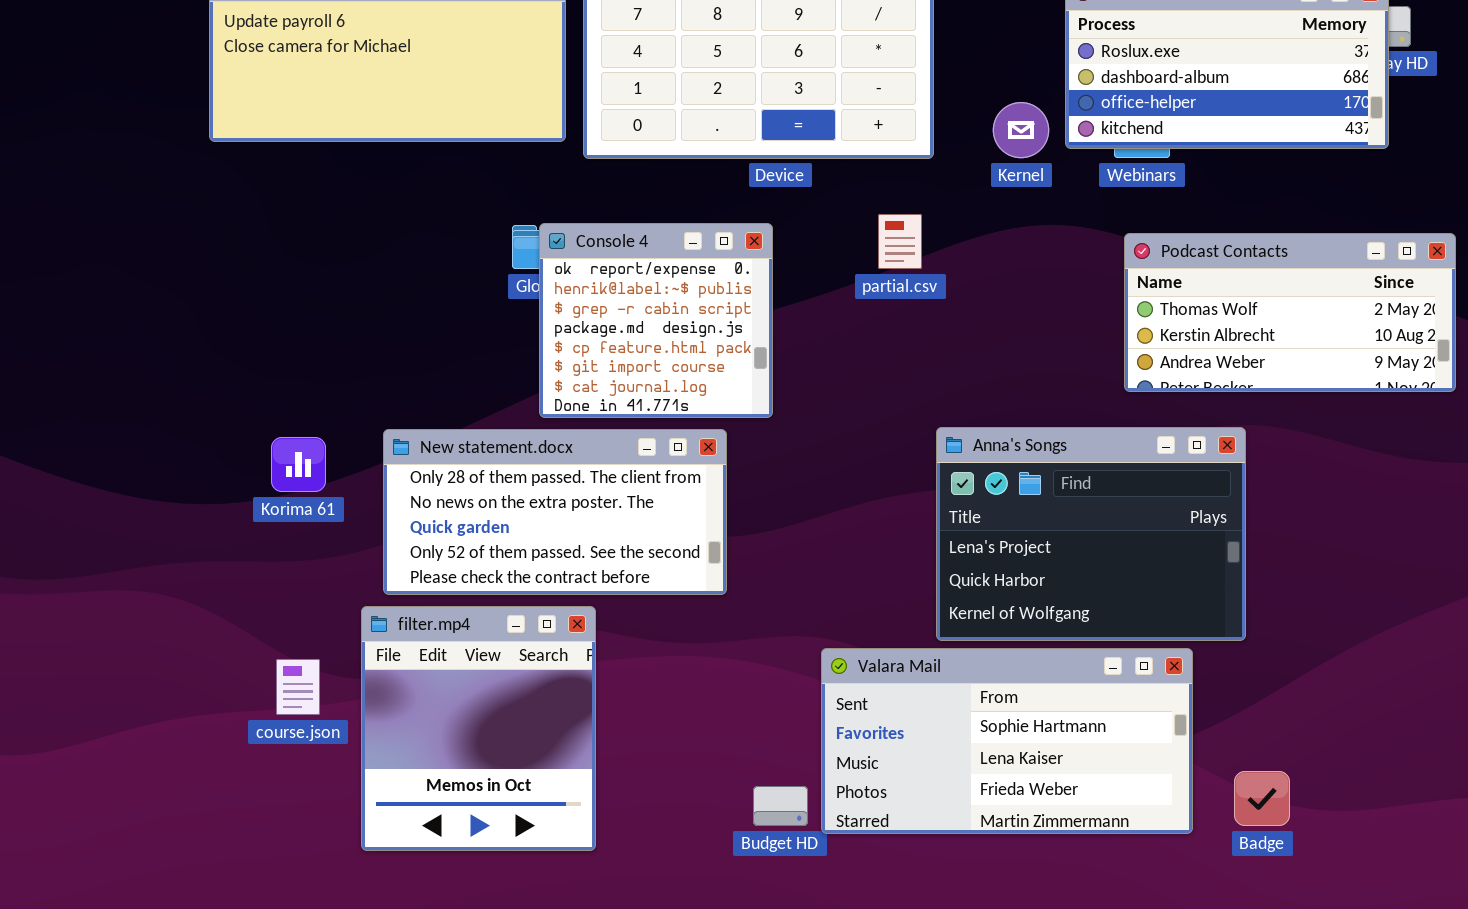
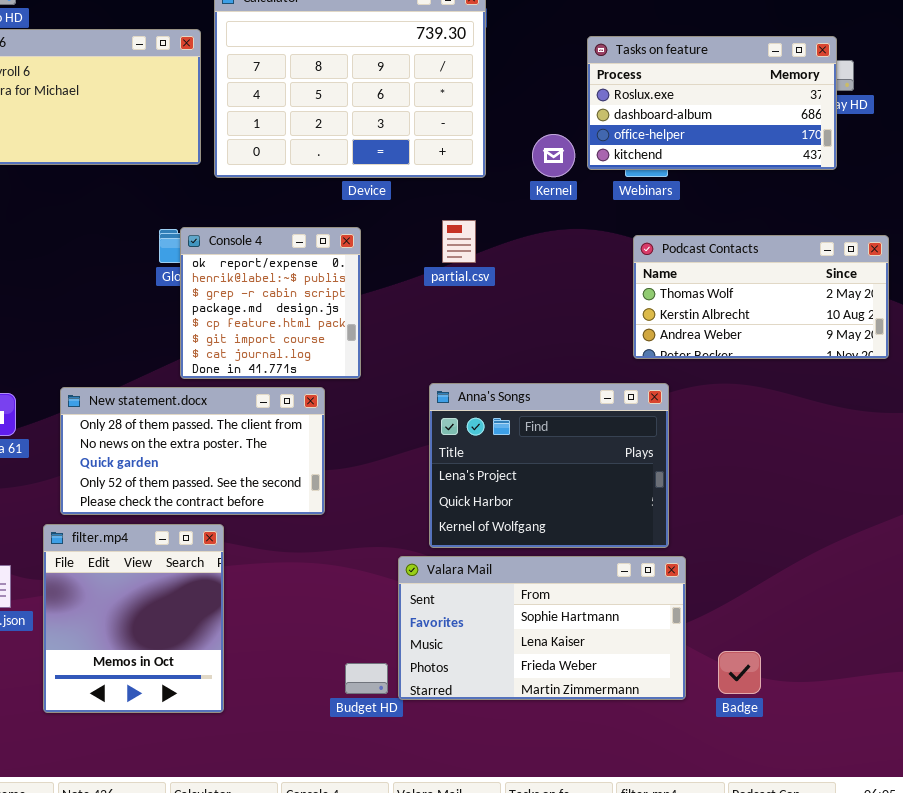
Anna's Songs: [936,427,1246,641] -> [429,383,669,548], moved

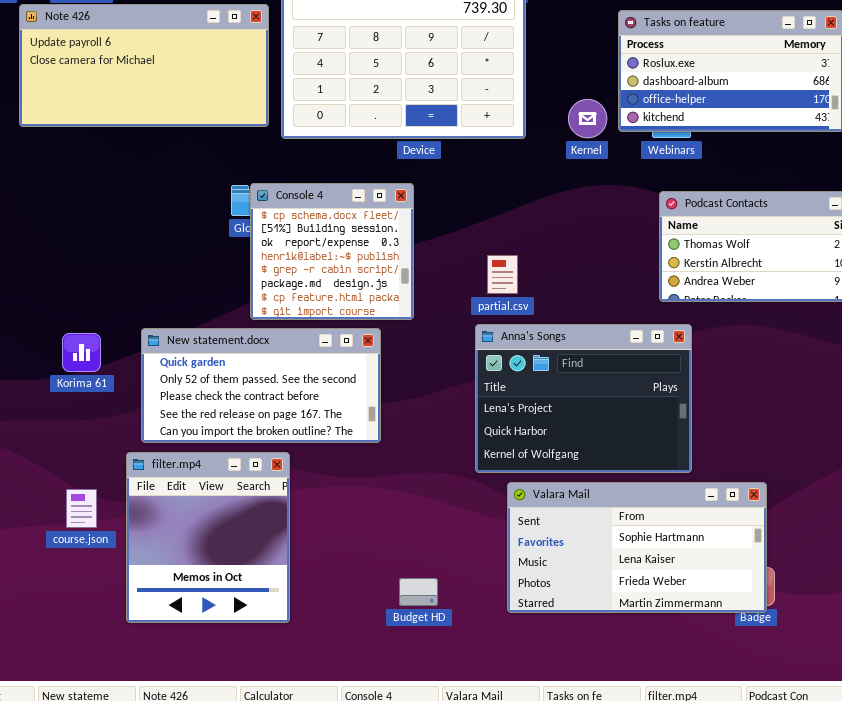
partial.csv: [442,220,476,263] -> [487,255,518,294], moved
Console 4: [180,227,361,379] -> [250,183,414,320], scrolled up 2 rows
New statement.docx: [60,387,325,515] -> [141,328,381,443], scrolled down 2 rows
Valara Mail: [398,556,686,700] -> [507,482,767,613], moved

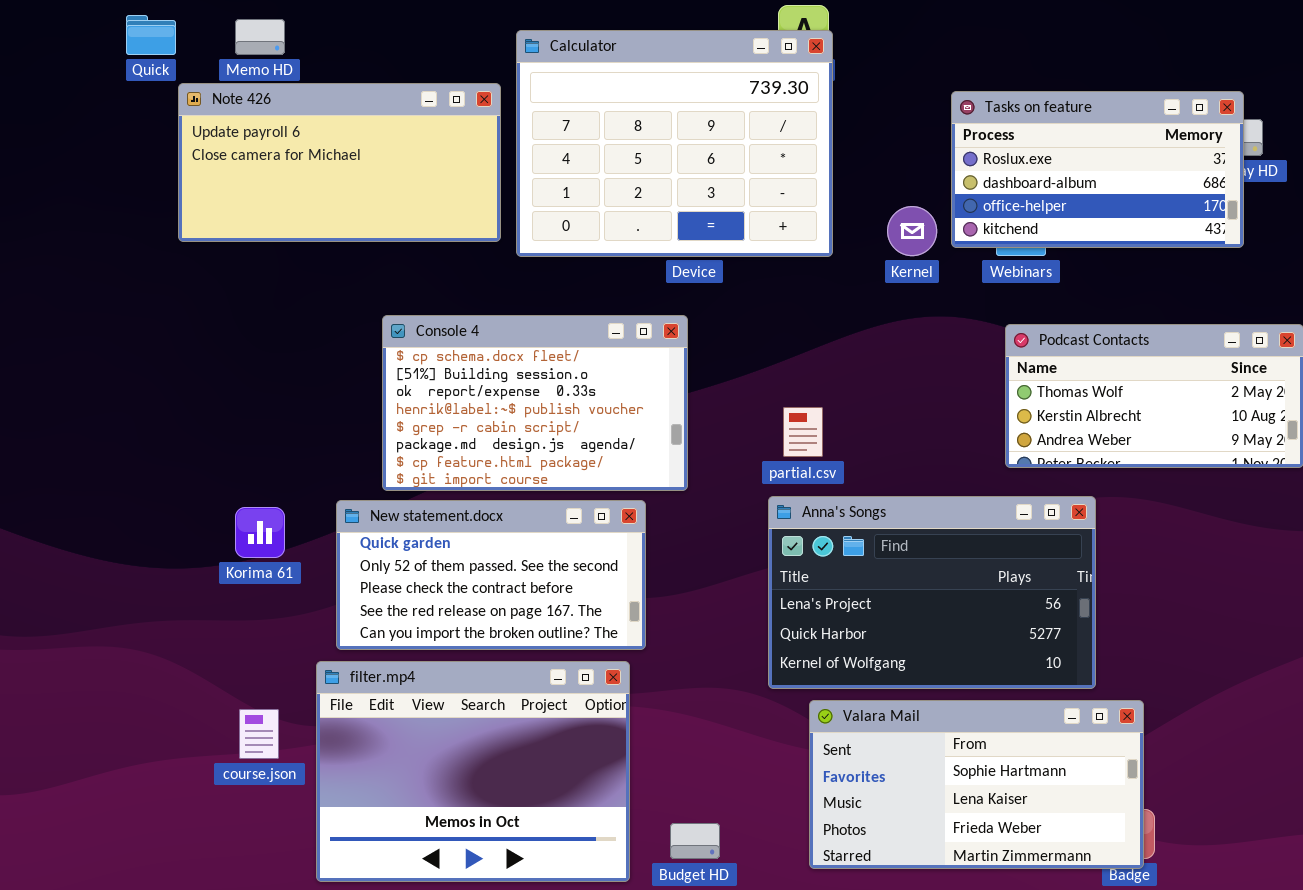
Console 4: [250,183,414,320] -> [382,315,688,491], resized
Anna's Songs: [475,324,692,473] -> [768,496,1096,689], resized
filter.mp4: [126,452,290,623] -> [316,661,630,882], resized

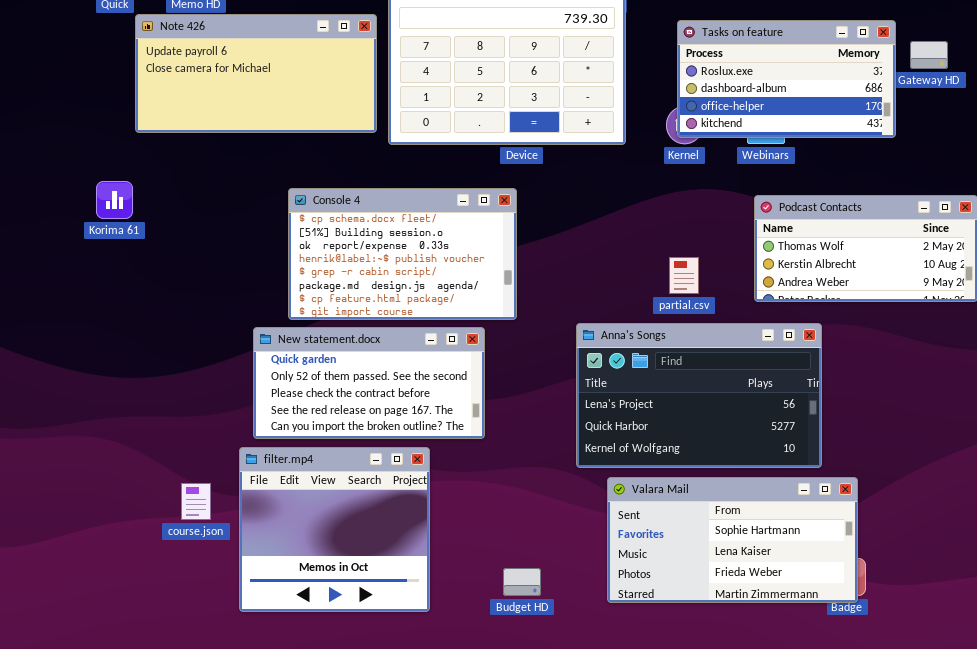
Tasks on feature: [951,91,1244,248] -> [677,20,896,138], moved
partial.csv: [783,407,823,457] -> [669,257,699,294], moved
Korima 61: [235,507,285,558] -> [96,181,133,219], moved
filter.mp4: [316,661,630,882] -> [239,447,430,612], resized

